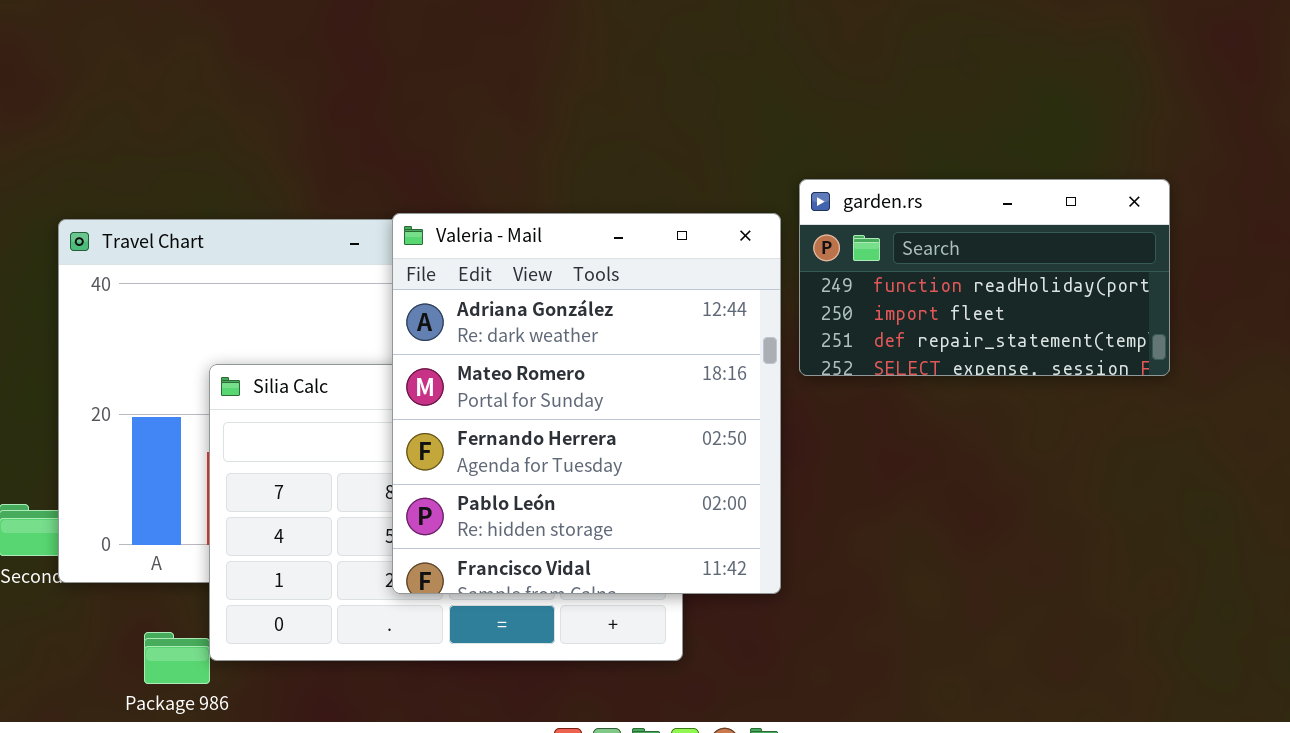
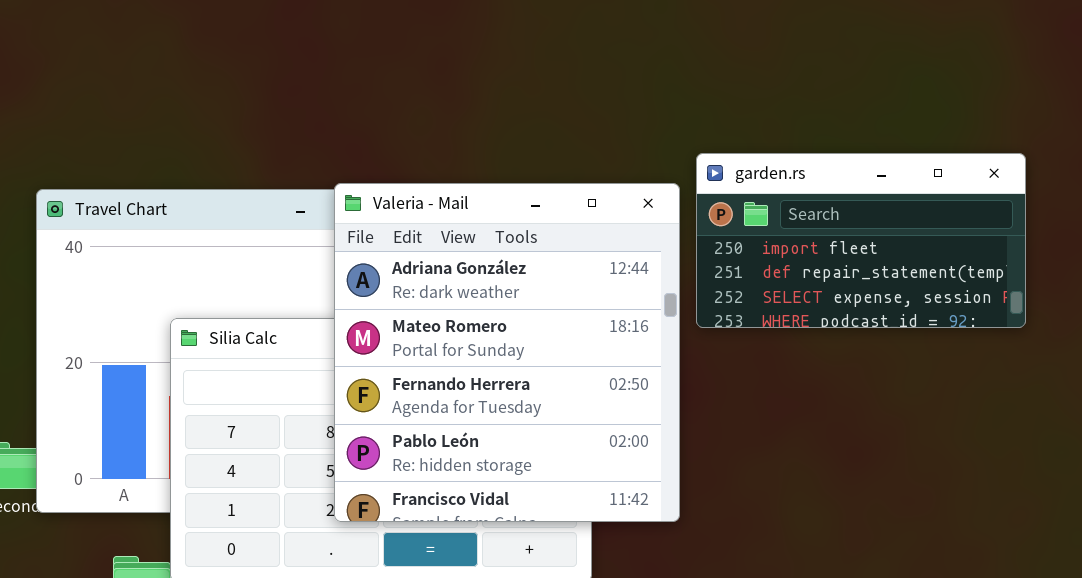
garden.rs: [799,179,1170,376] -> [696,153,1026,328], scrolled down 1 row

